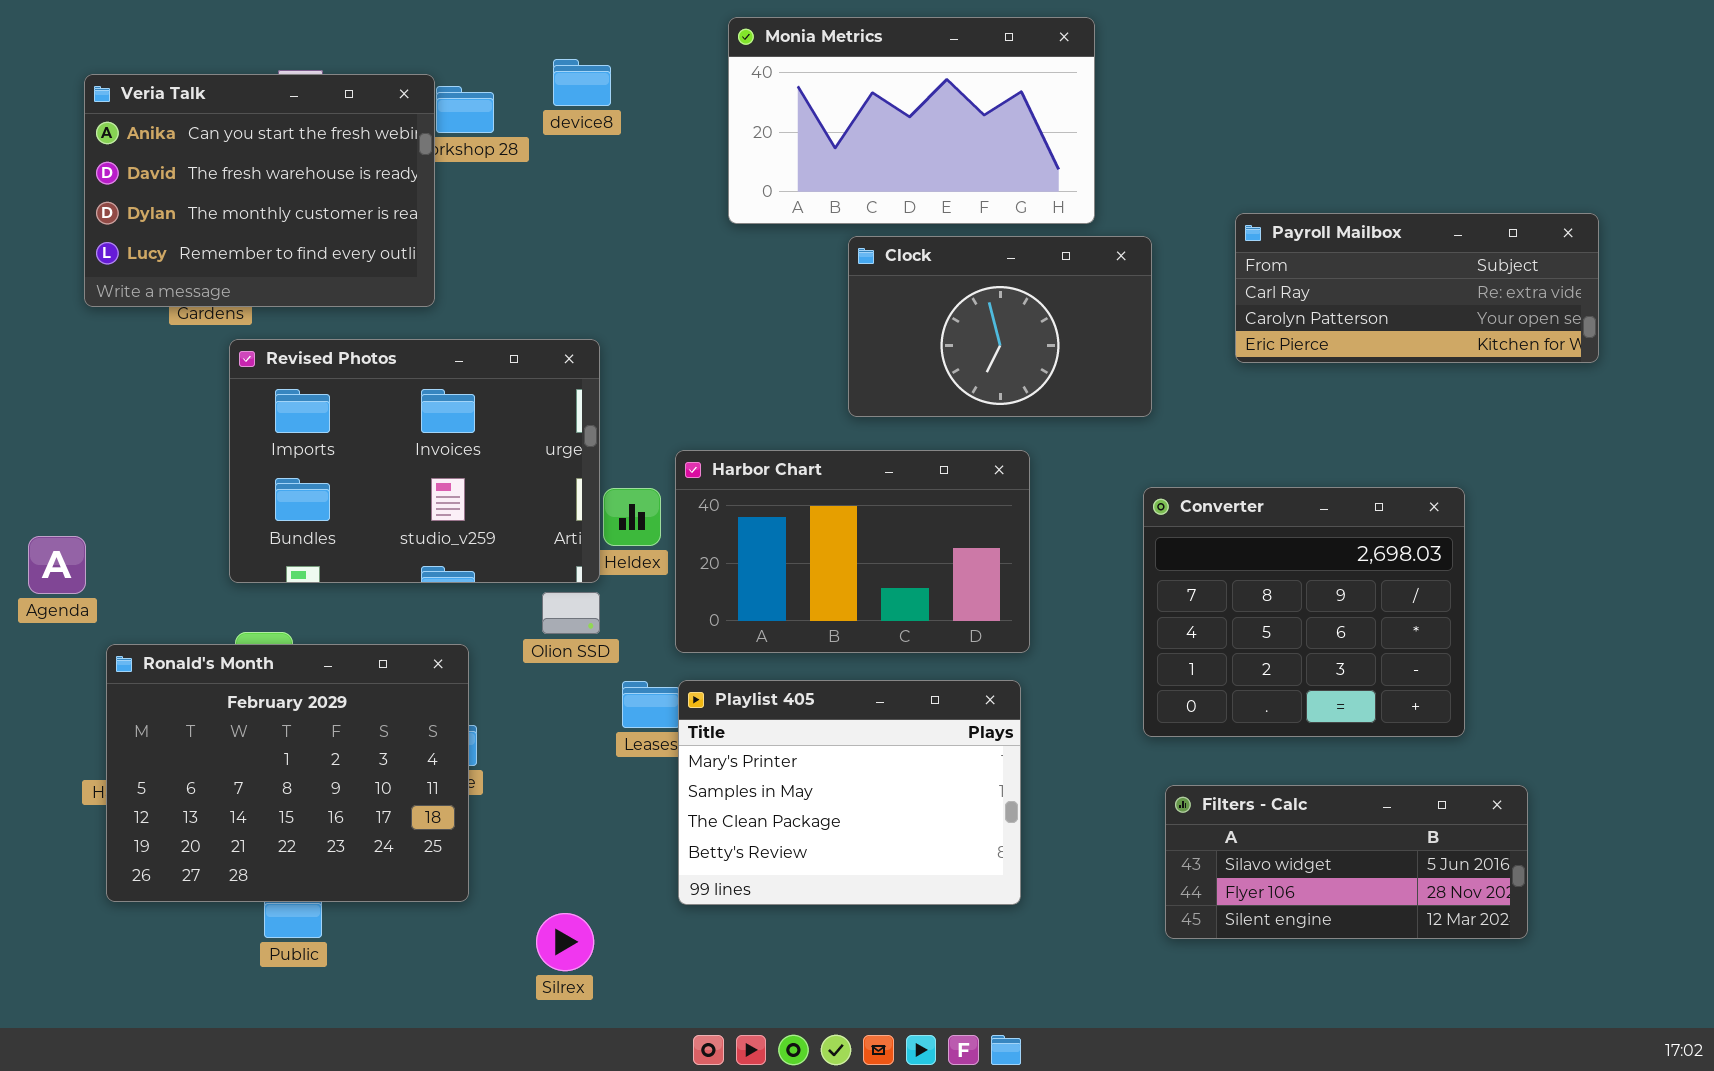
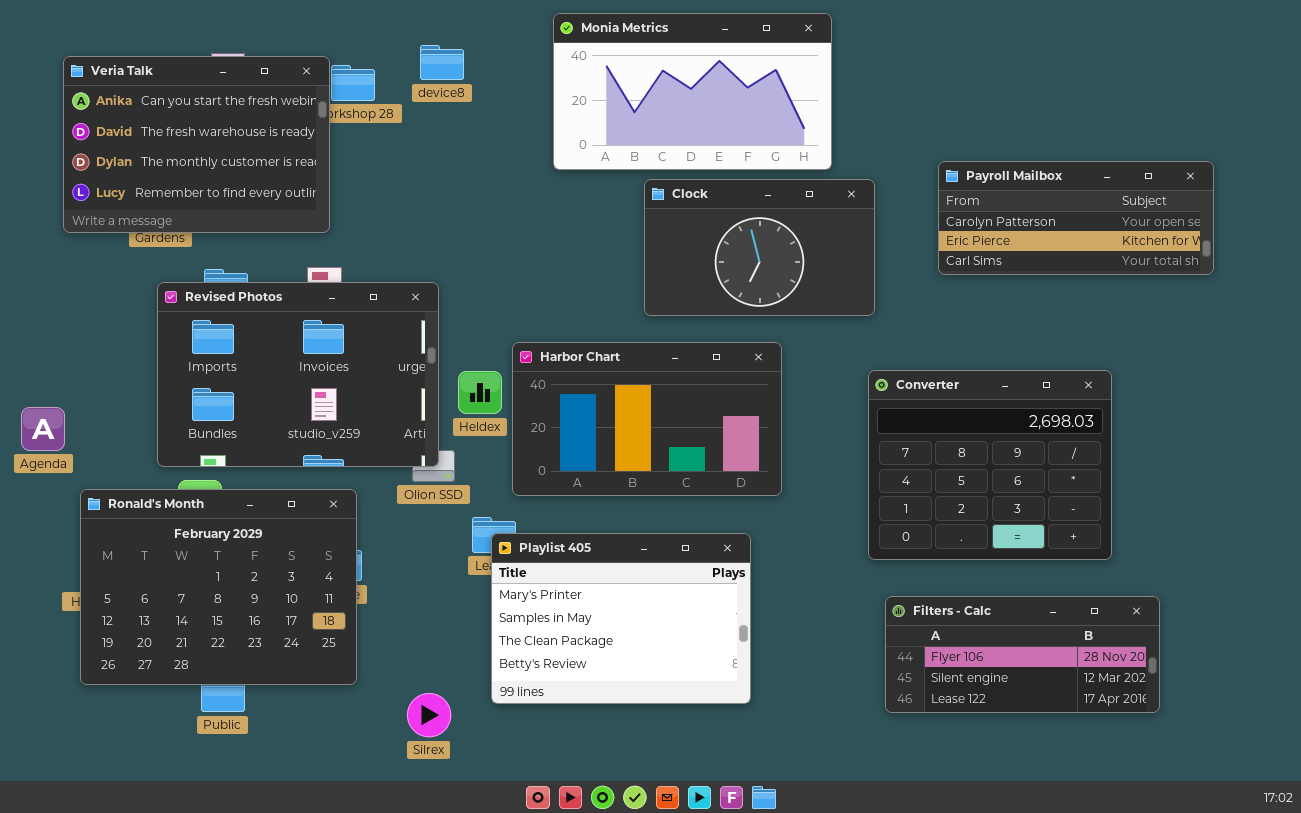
Payroll Mailbox: [1235,213,1599,363] -> [938,161,1214,275], scrolled down 1 row
Revised Photos: [229,339,600,583] -> [157,282,439,467], moved
Playlist 405: [678,680,1021,905] -> [491,533,751,704], moved
Filters - Calc: [1165,785,1528,939] -> [885,596,1160,713], scrolled down 1 row

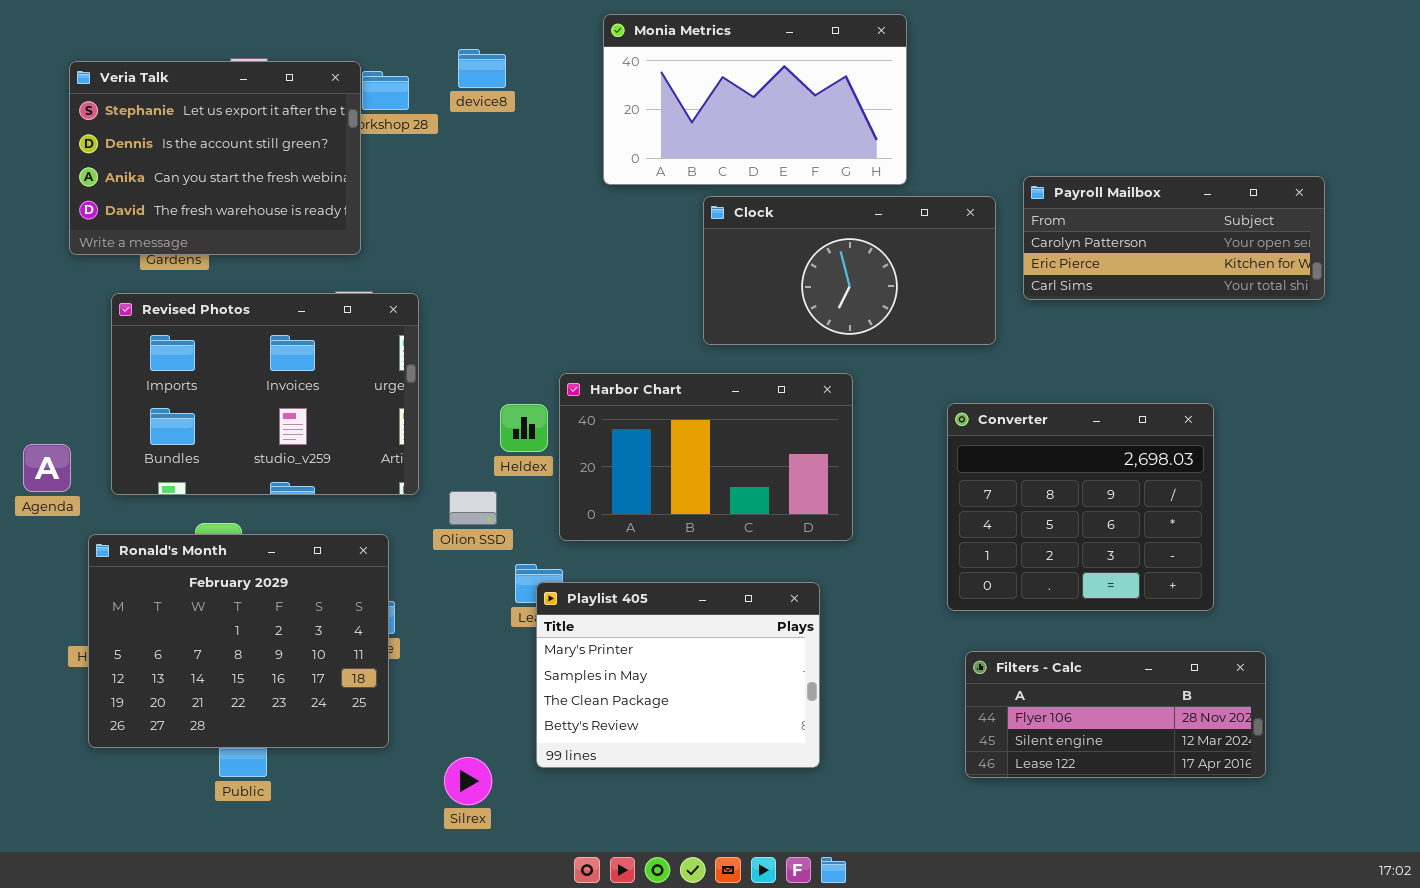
Veria Talk: [63,56,330,233] -> [69,61,361,255], scrolled up 2 rows
Clock: [644,179,875,316] -> [703,196,996,345], resized
Revised Photos: [157,282,439,467] -> [111,293,419,495], moved

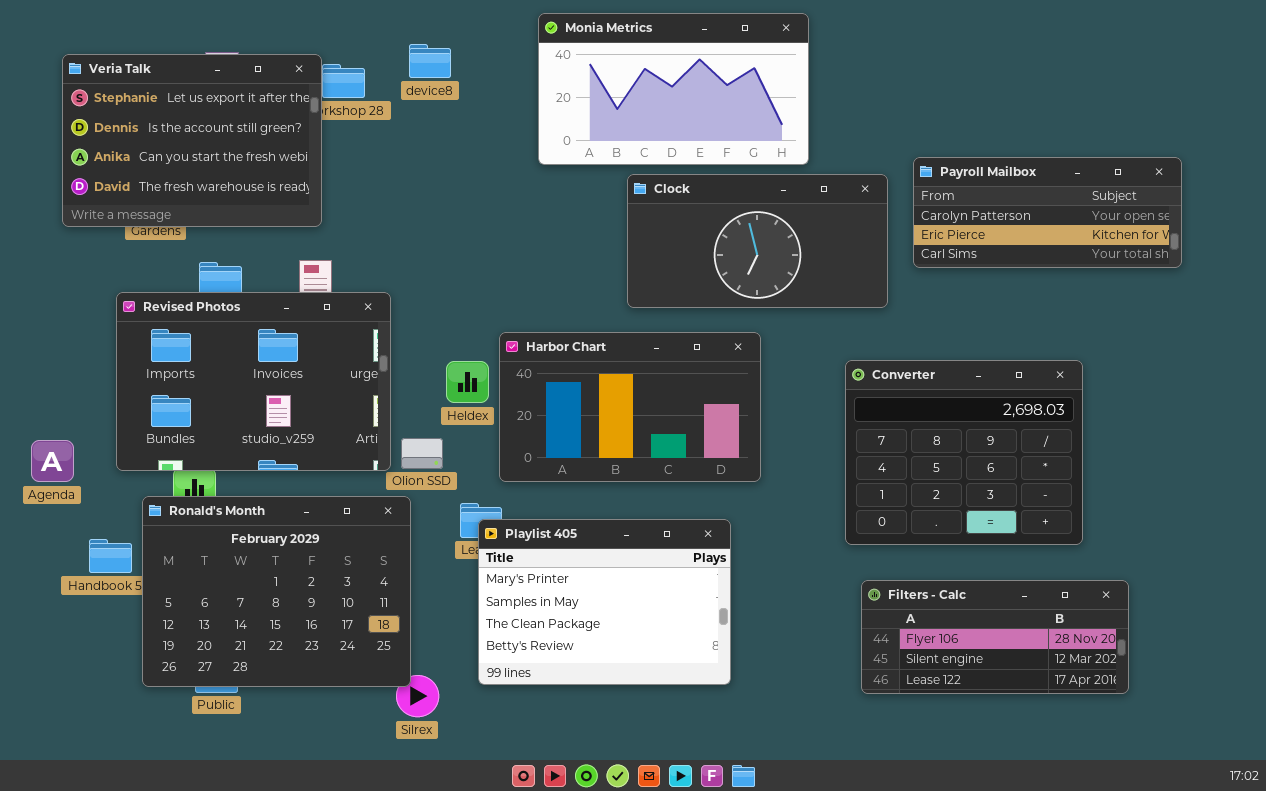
Revised Photos: [111,293,419,495] -> [116,292,391,471], moved
Agenda: [23,444,71,492] -> [31,440,74,482], moved
Ronald's Month: [88,534,389,748] -> [142,496,411,687], moved

